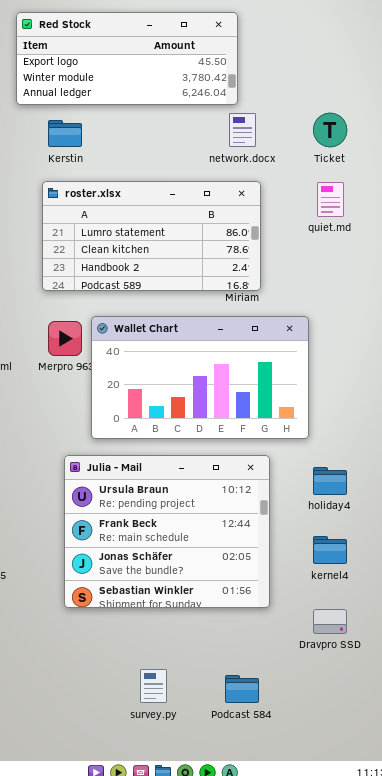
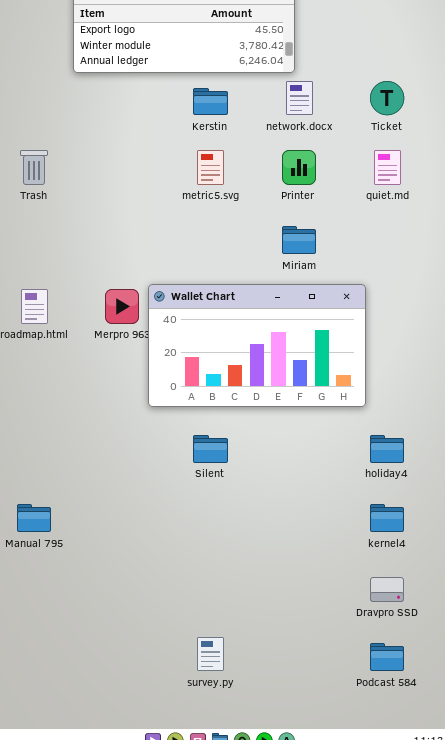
Kerstin: [48,120,82,147] -> [193,88,228,115], moved
roster.xlsx: [42,181,261,291] -> none, closed
Julia - Mail: [64,455,270,608] -> none, closed
Podcast 584: [225,675,259,703] -> [370,643,404,671], moved

